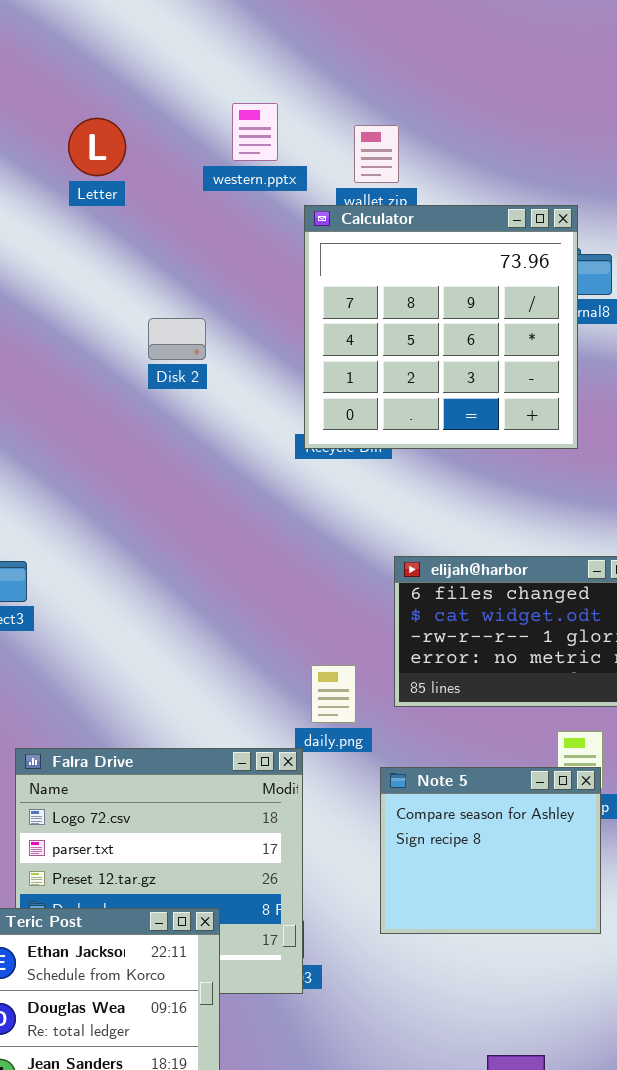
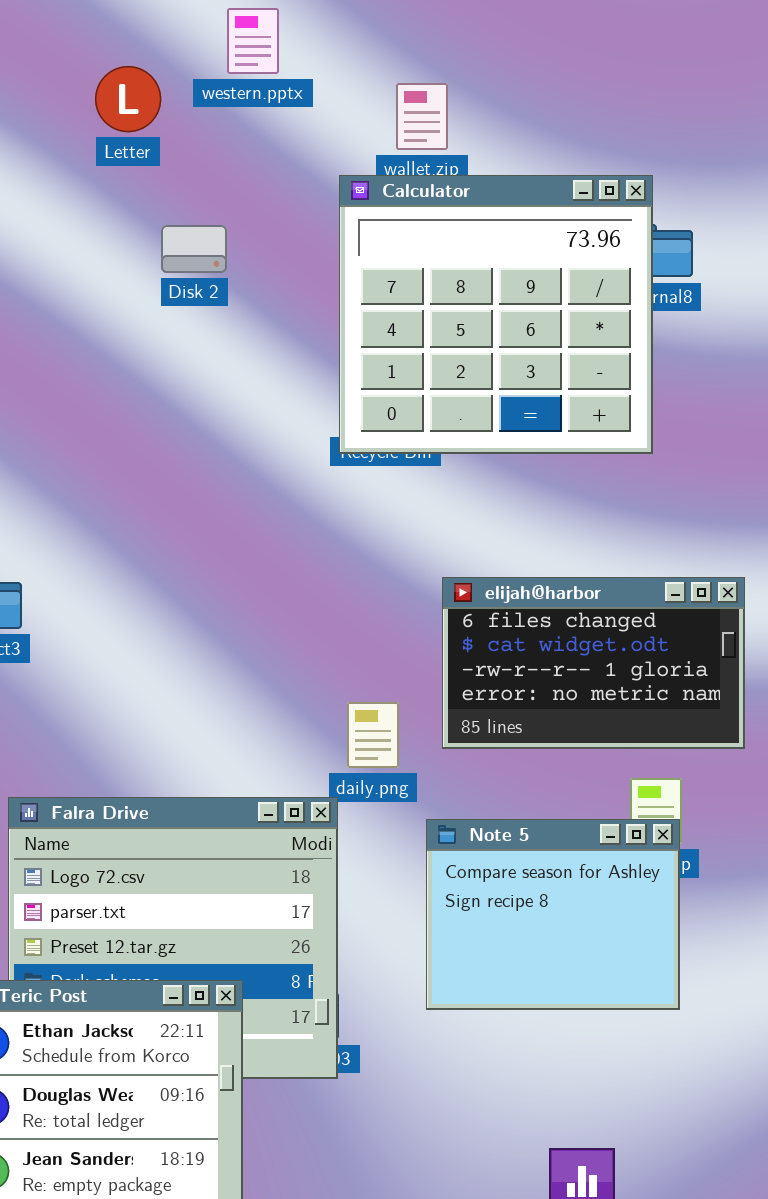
western.pptx: [232,103,278,161] -> [227,8,279,74], moved
Letter: [68,118,126,176] -> [95,66,161,132], moved
Disk 2: [148,318,206,360] -> [161,225,227,273], moved

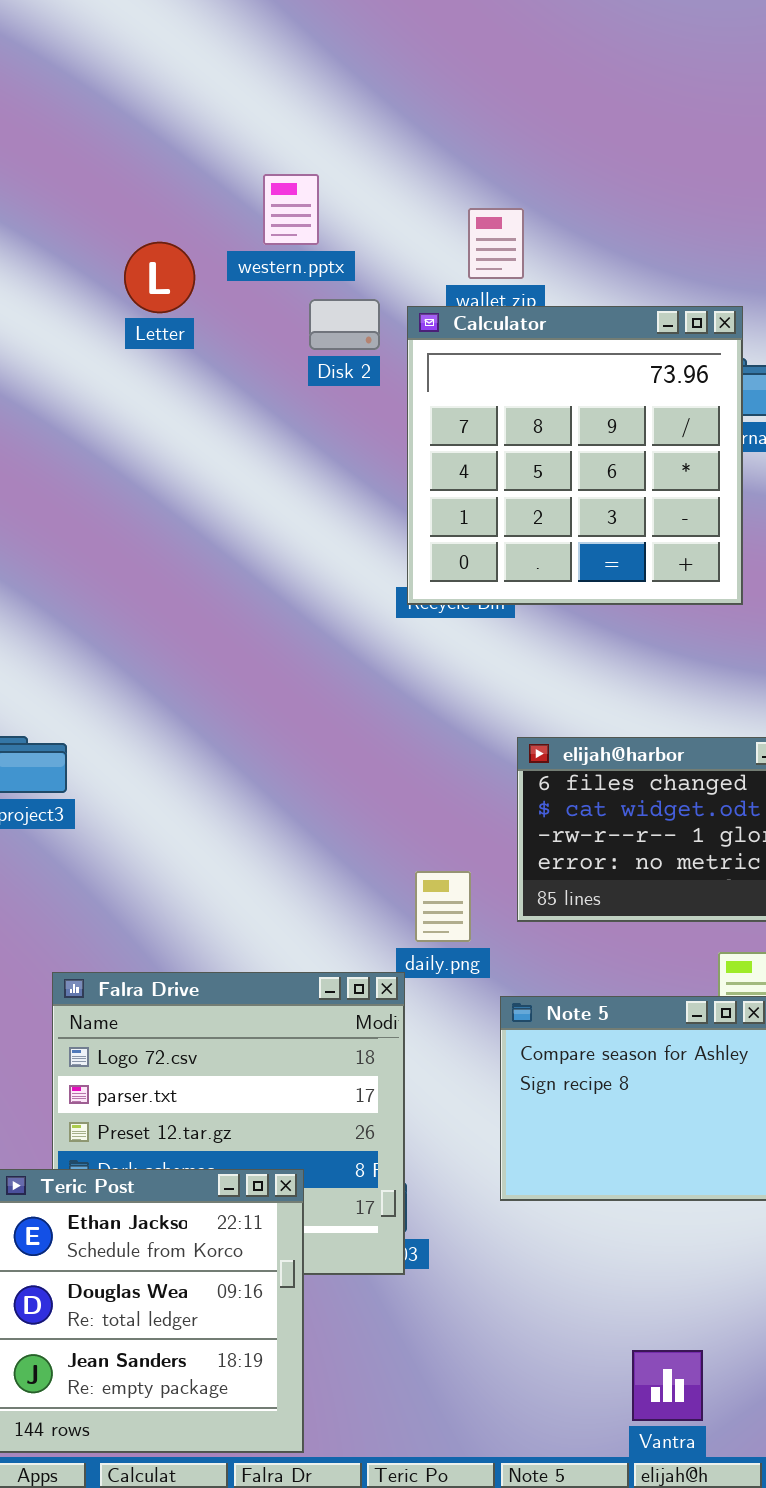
western.pptx: [227,8,279,74] -> [263,174,319,245], moved
Letter: [95,66,161,132] -> [124,242,195,313], moved
Disk 2: [161,225,227,273] -> [309,299,380,350], moved

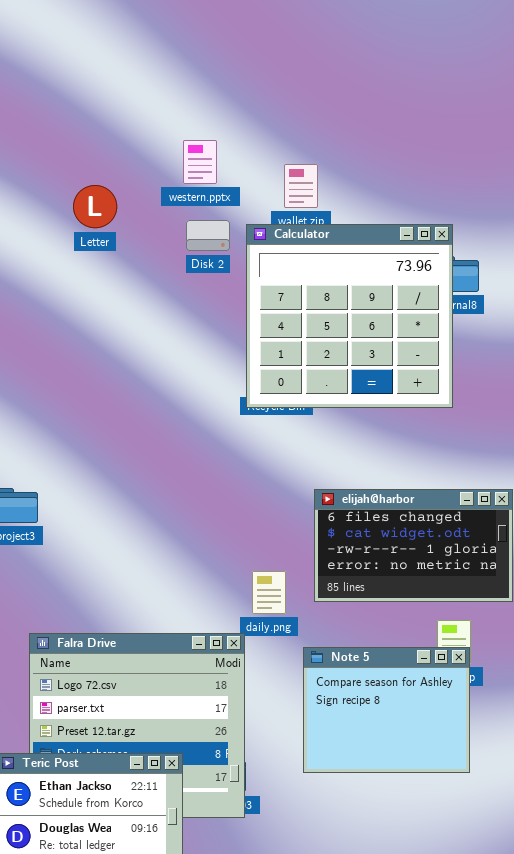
western.pptx: [263,174,319,245] -> [183,140,217,184], moved

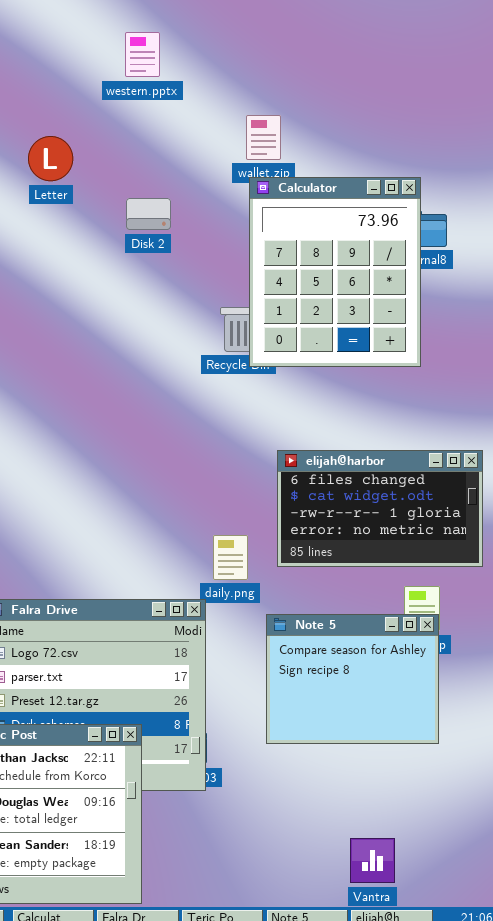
western.pptx: [183,140,217,184] -> [125,32,160,77], moved
Disk 2: [186,220,230,251] -> [126,198,171,230], moved
Calculator: [246,224,453,408] -> [249,177,421,367], resized

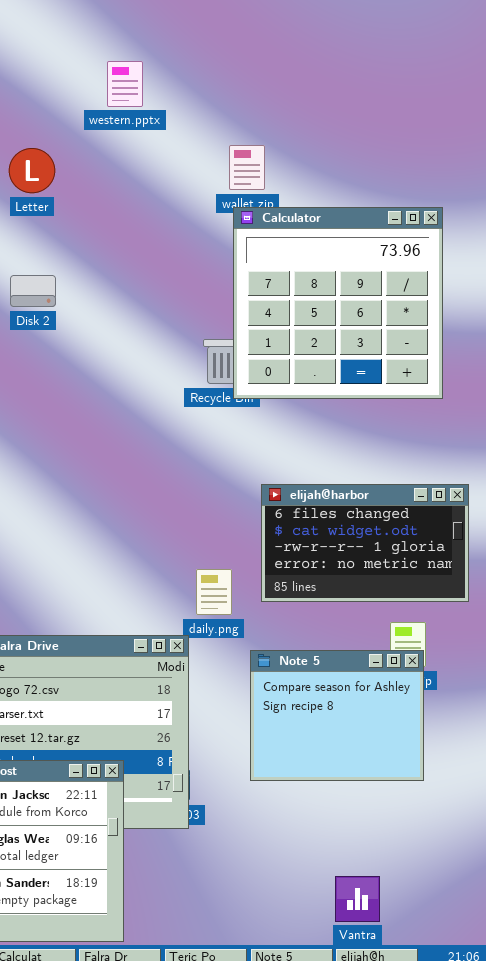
Letter: [28,136,73,181] -> [9,148,55,193], moved
Calculator: [249,177,421,367] -> [233,207,443,399], resized
Disk 2: [126,198,171,230] -> [10,275,56,307], moved

